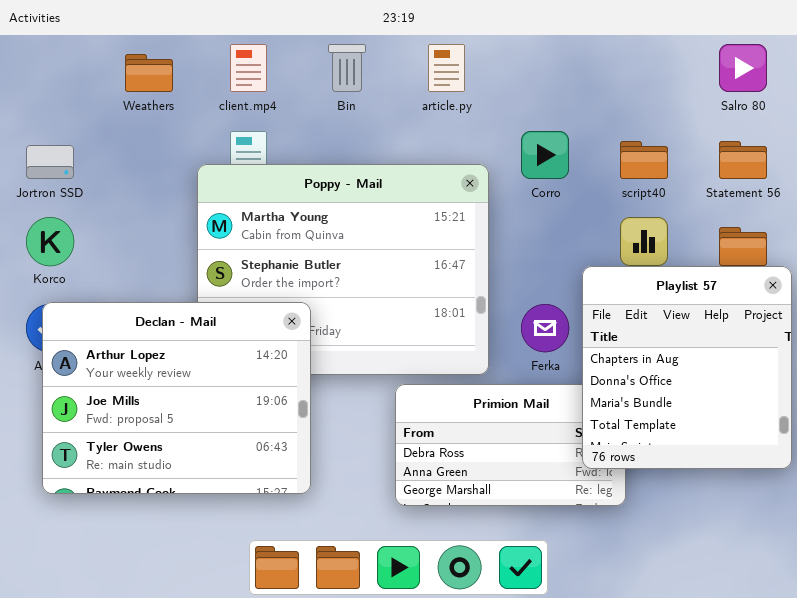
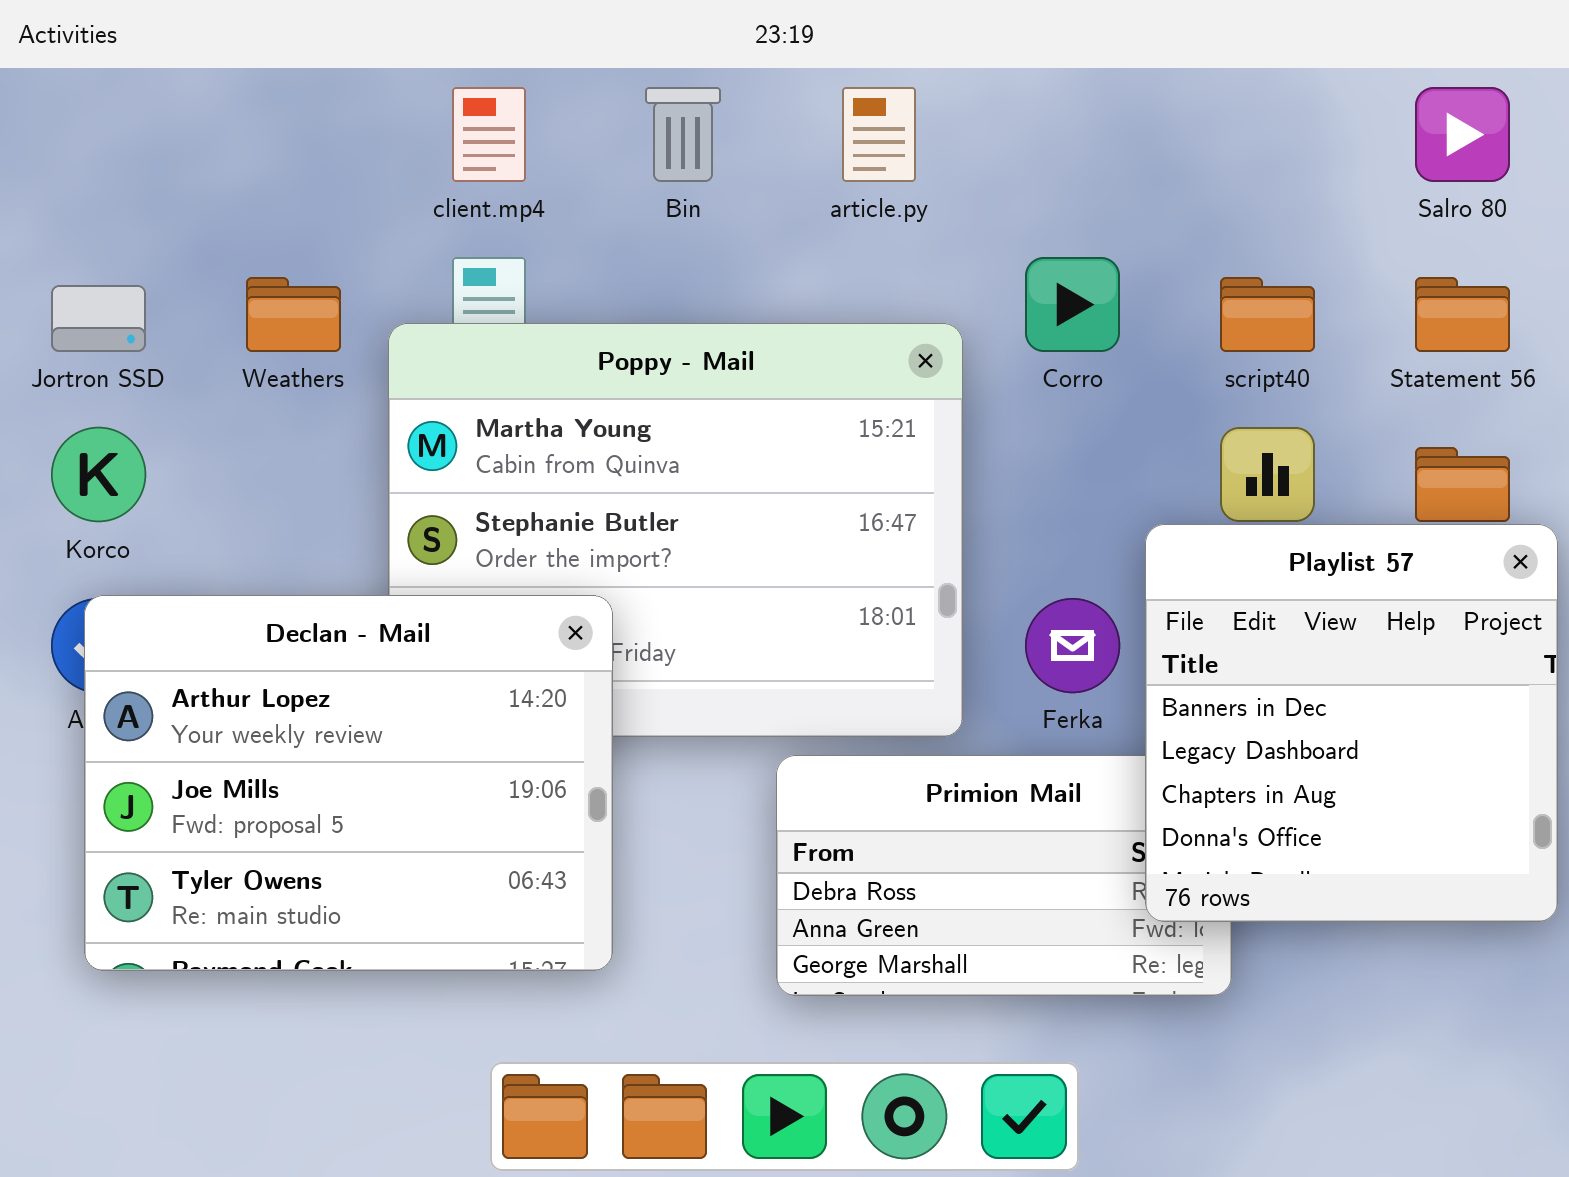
Weathers: [125,54,173,92] -> [246,277,341,352], moved
Playlist 57: [582,266,792,469] -> [1145,524,1558,922], scrolled up 2 rows

